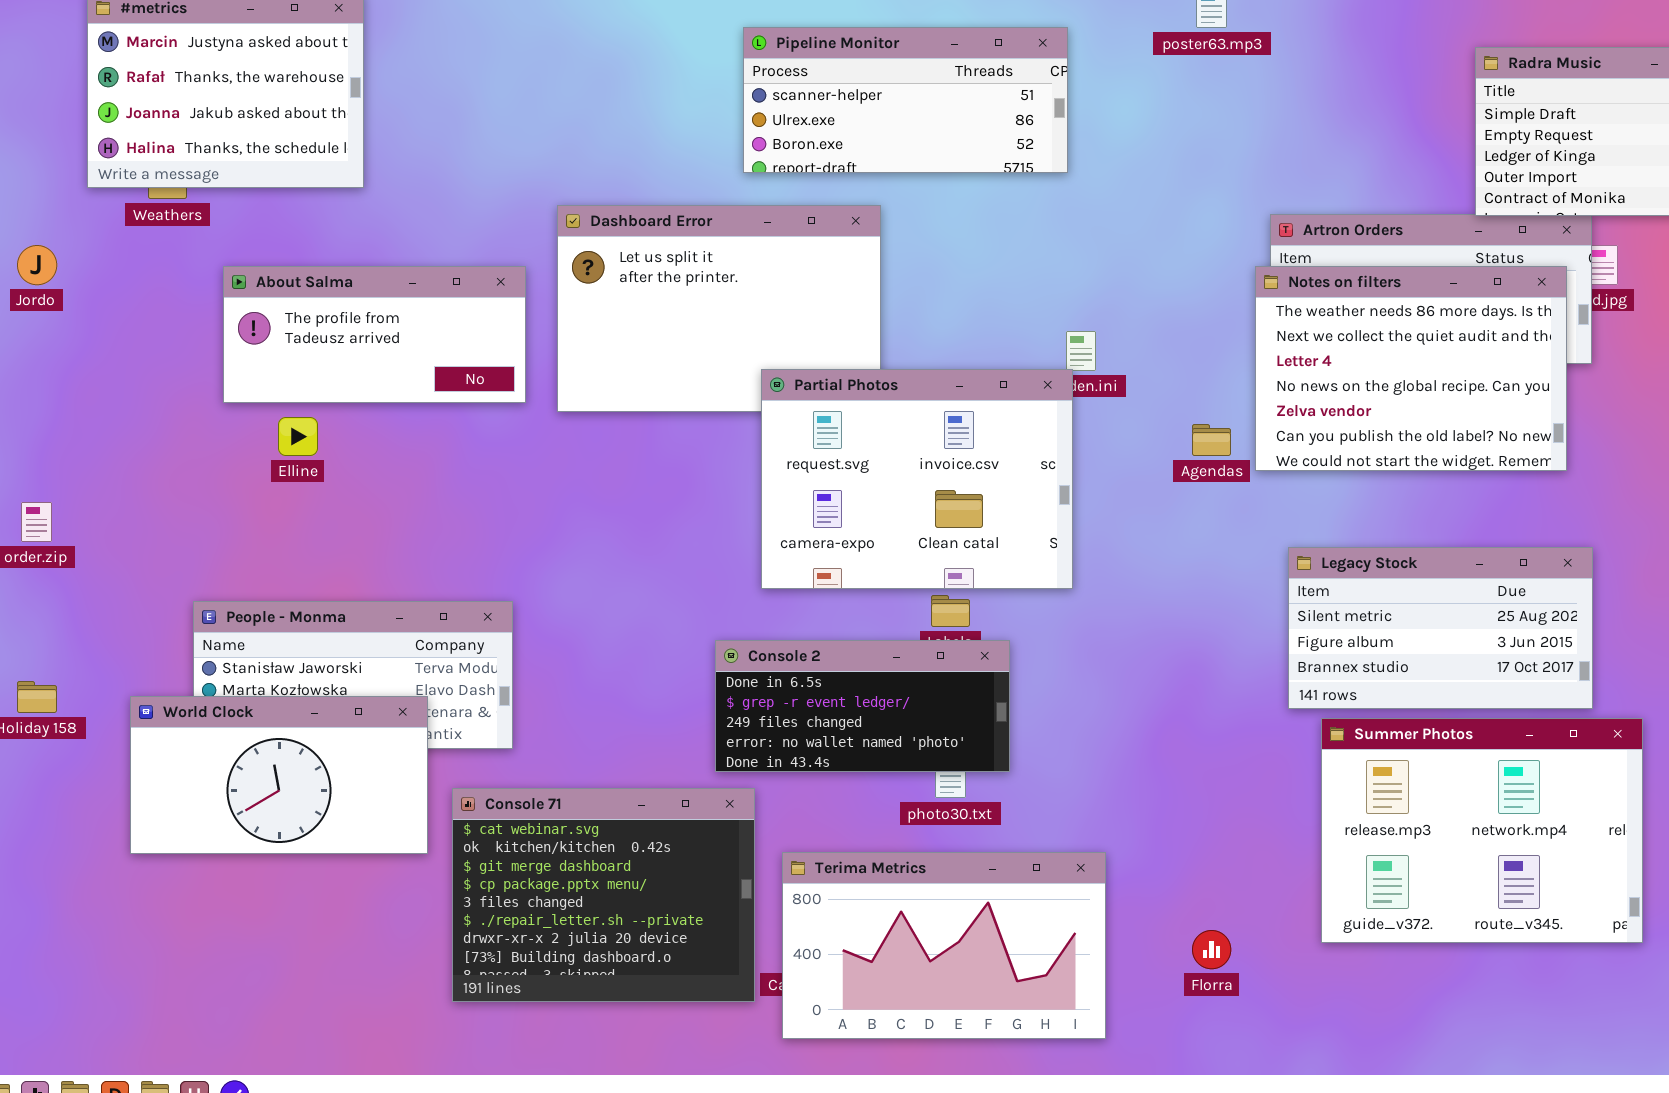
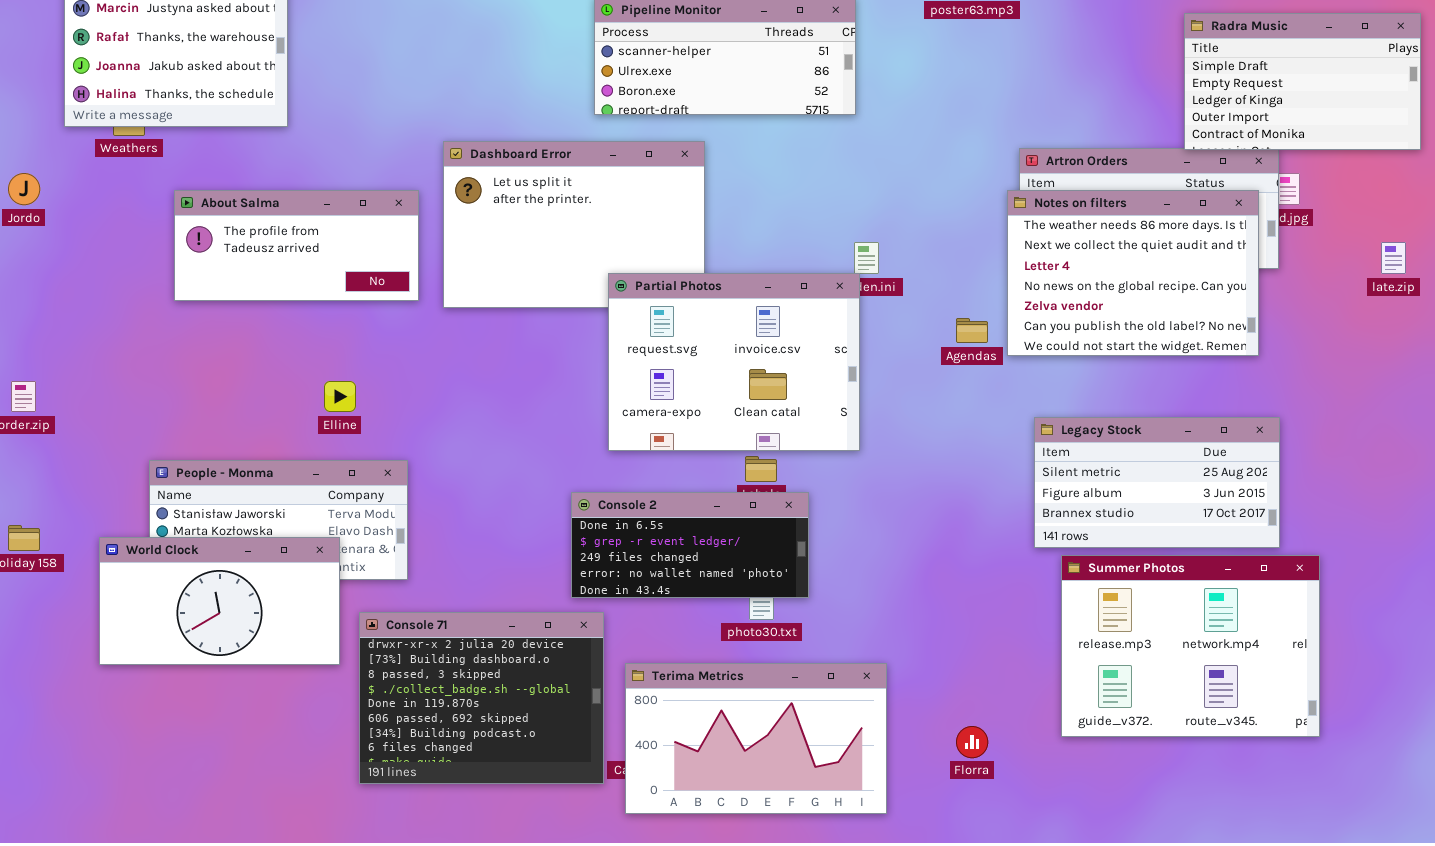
Elline: [278,417,318,456] -> [324,381,356,412], moved
Console 71: [452,788,755,1002] -> [359,612,604,784], scrolled down 6 rows

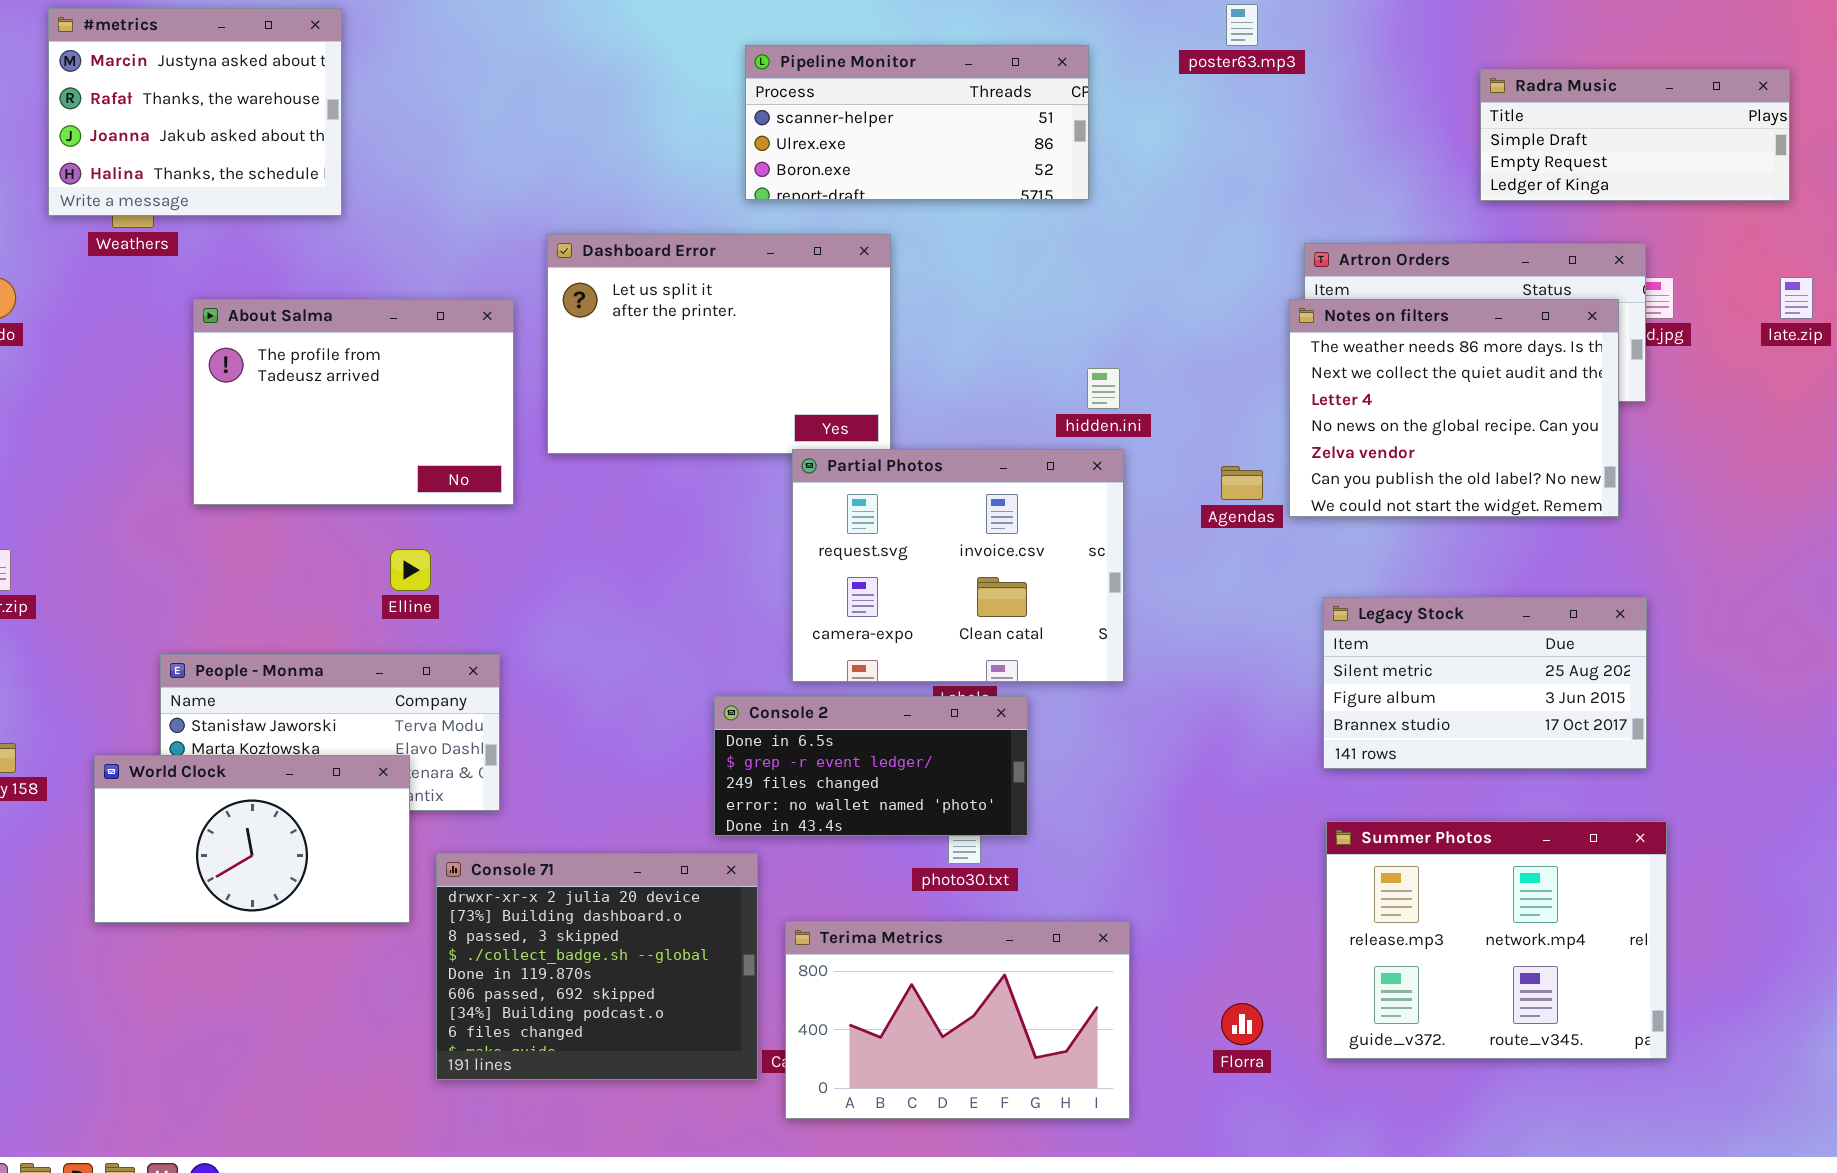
Radra Music: [1184,13,1421,150] -> [1480,69,1790,201], moved, resized
About Salma: [174,190,419,301] -> [193,299,514,505], resized
late.zip: [1381,242,1406,274] -> [1780,277,1813,319], moved
Partial Photos: [608,273,860,451] -> [792,449,1124,682], moved
Summer Photos: [1061,555,1320,737] -> [1326,821,1667,1059], moved

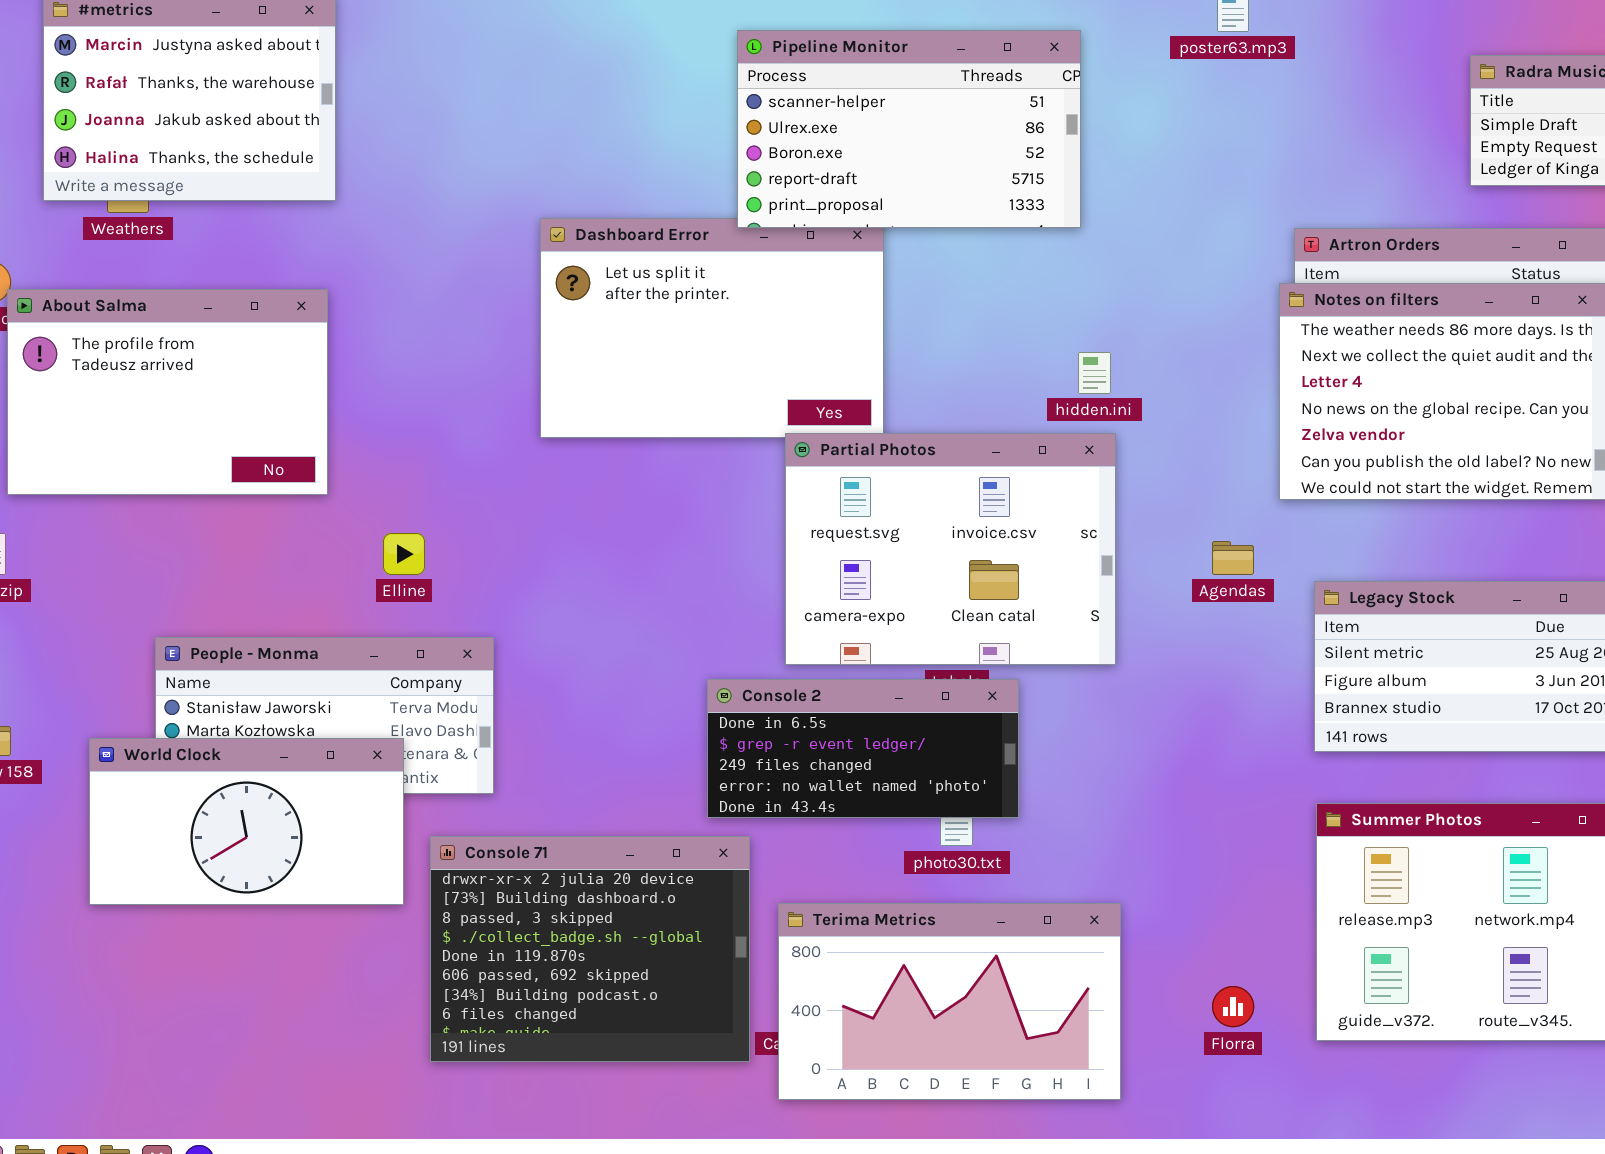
Pipeline Monitor: [745,45,1089,200] -> [737,30,1081,228], resized
About Salma: [193,299,514,505] -> [7,289,328,495], moved
Agendas: [1221,466,1263,500] -> [1212,541,1254,575], moved

